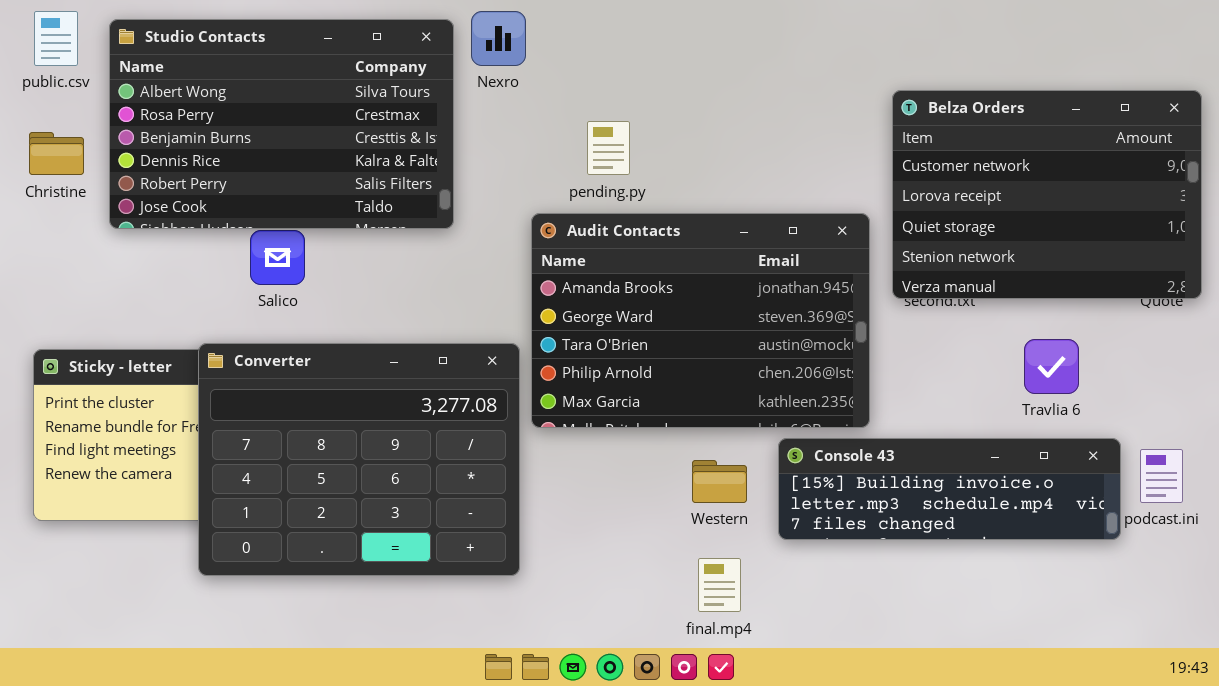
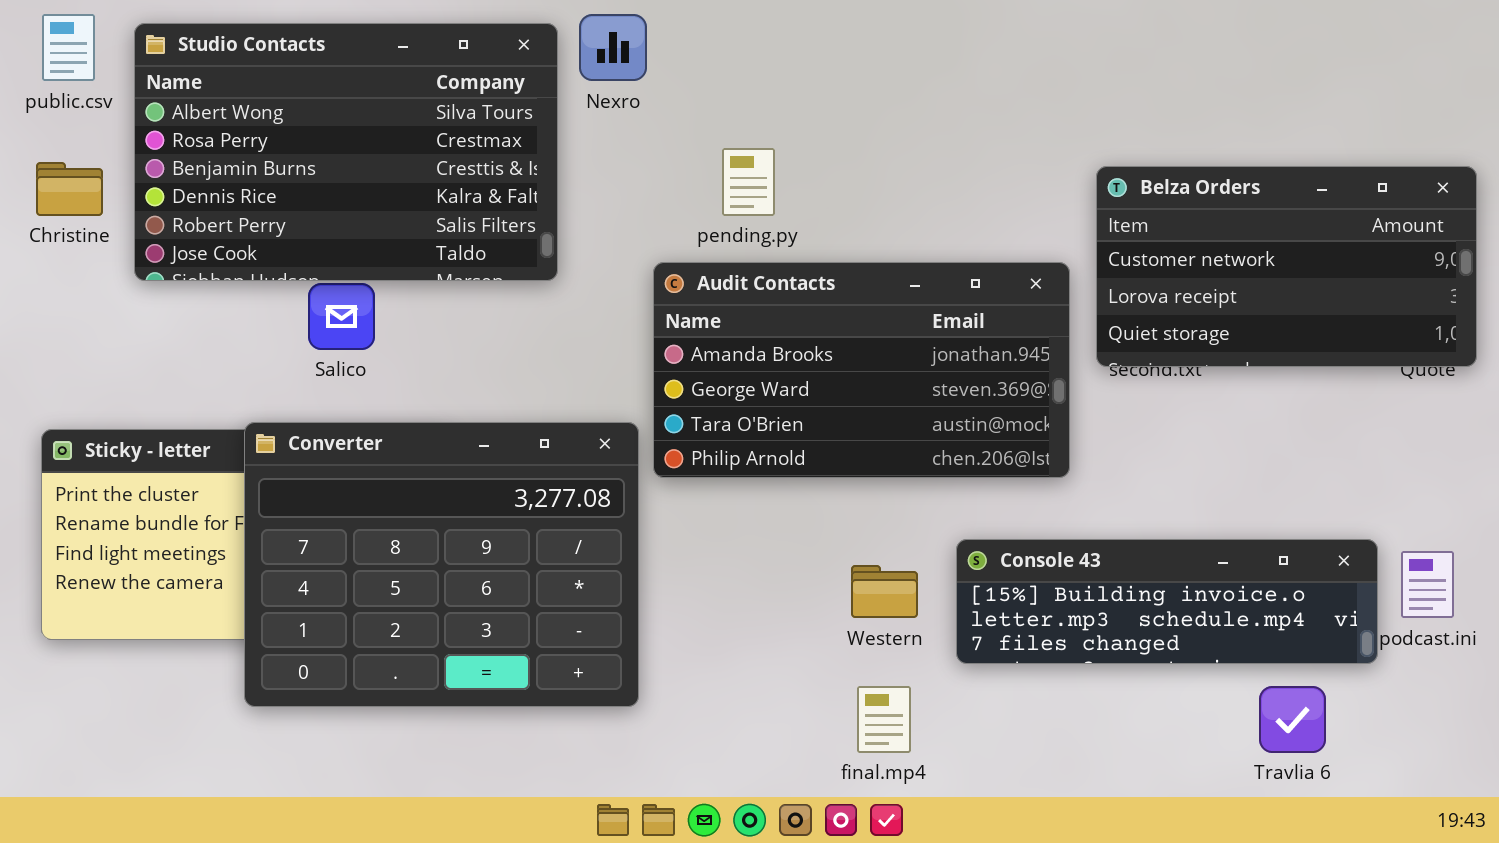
Belza Orders: [892,90,1202,299] -> [1096,166,1477,367], resized
Audit Contacts: [531,213,870,428] -> [653,262,1070,478], resized
Travlia 6: [1024,339,1079,394] -> [1259,686,1326,753], moved

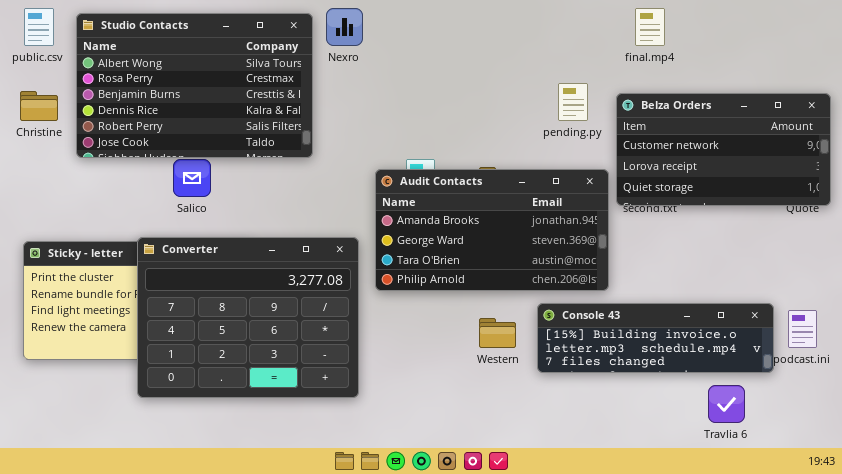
pending.py: [722,148,775,216] -> [558,83,588,121], moved
Audit Contacts: [653,262,1070,478] -> [375,169,609,291], moved
final.mp4: [857,686,911,753] -> [635,8,665,46], moved

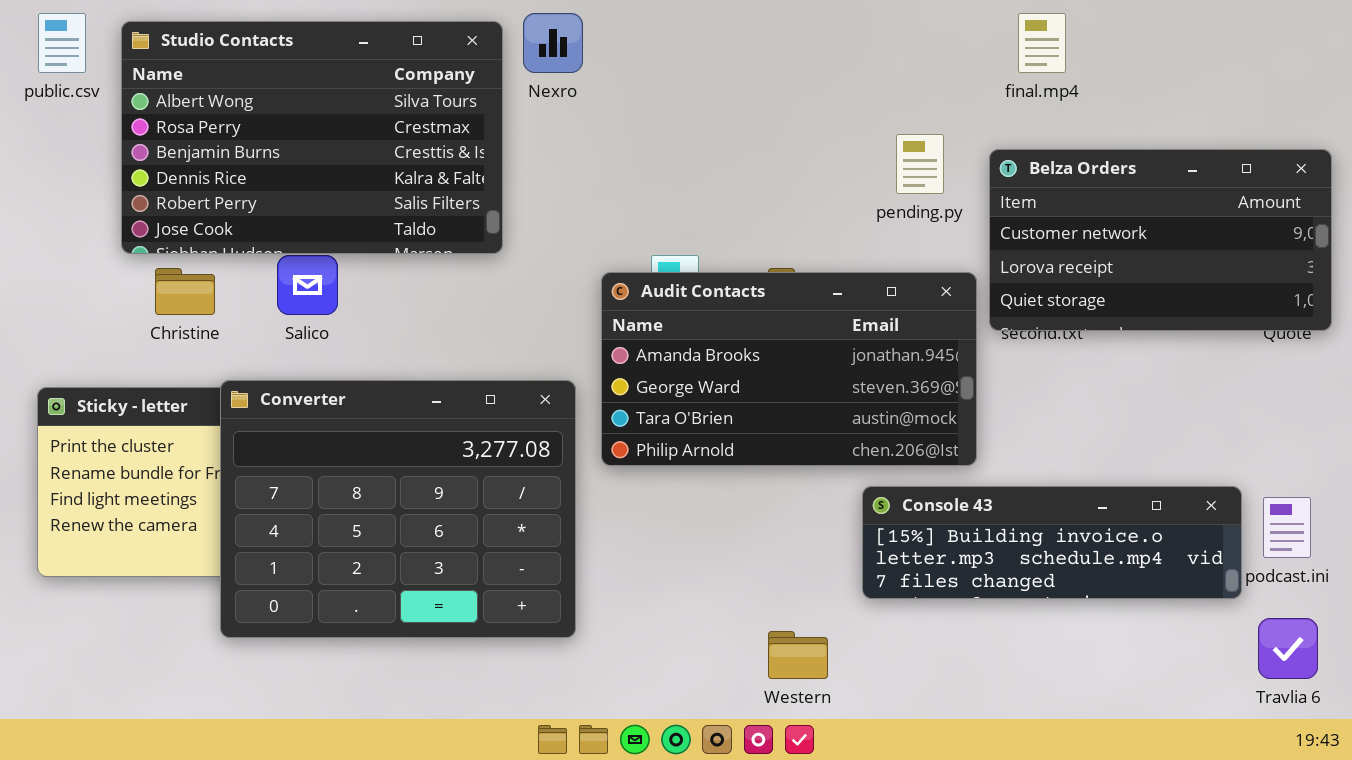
Christine: [20,91,58,121] -> [155,268,215,315], moved
Western: [479,318,516,348] -> [768,631,828,679], moved
Travlia 6: [708,385,745,423] -> [1258,618,1318,679], moved

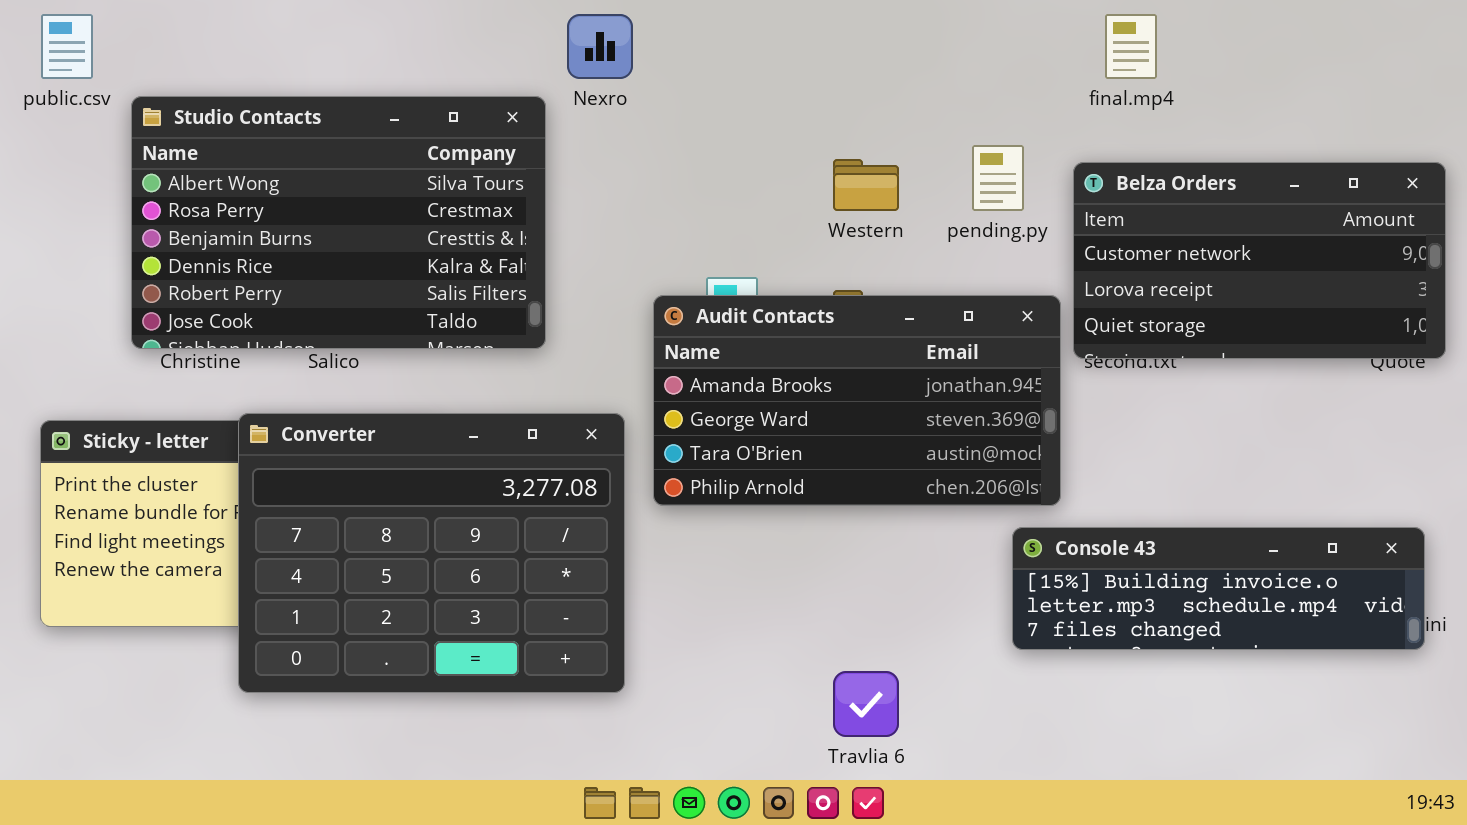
Studio Contacts: [121,21,503,254] -> [131,96,546,349], moved
Console 43: [862,486,1242,599] -> [1012,527,1425,650], moved
Travlia 6: [1258,618,1318,679] -> [833,671,899,737], moved
Western: [768,631,828,679] -> [833,159,899,211], moved

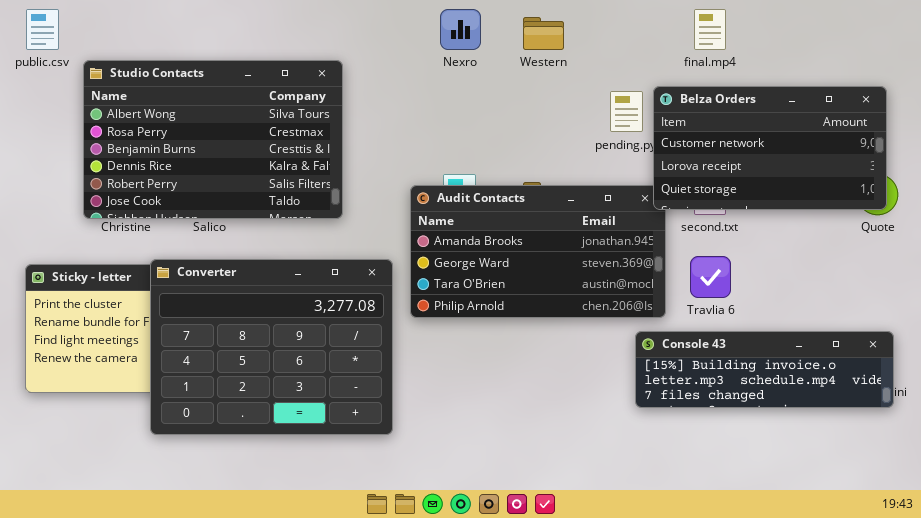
Nexro: [567,14,633,79] -> [440,9,481,50], moved
Western: [833,159,899,211] -> [523,17,564,50], moved
Belza Orders: [1073,162,1446,359] -> [653,86,887,210], moved
Travlia 6: [833,671,899,737] -> [690,256,731,298], moved

